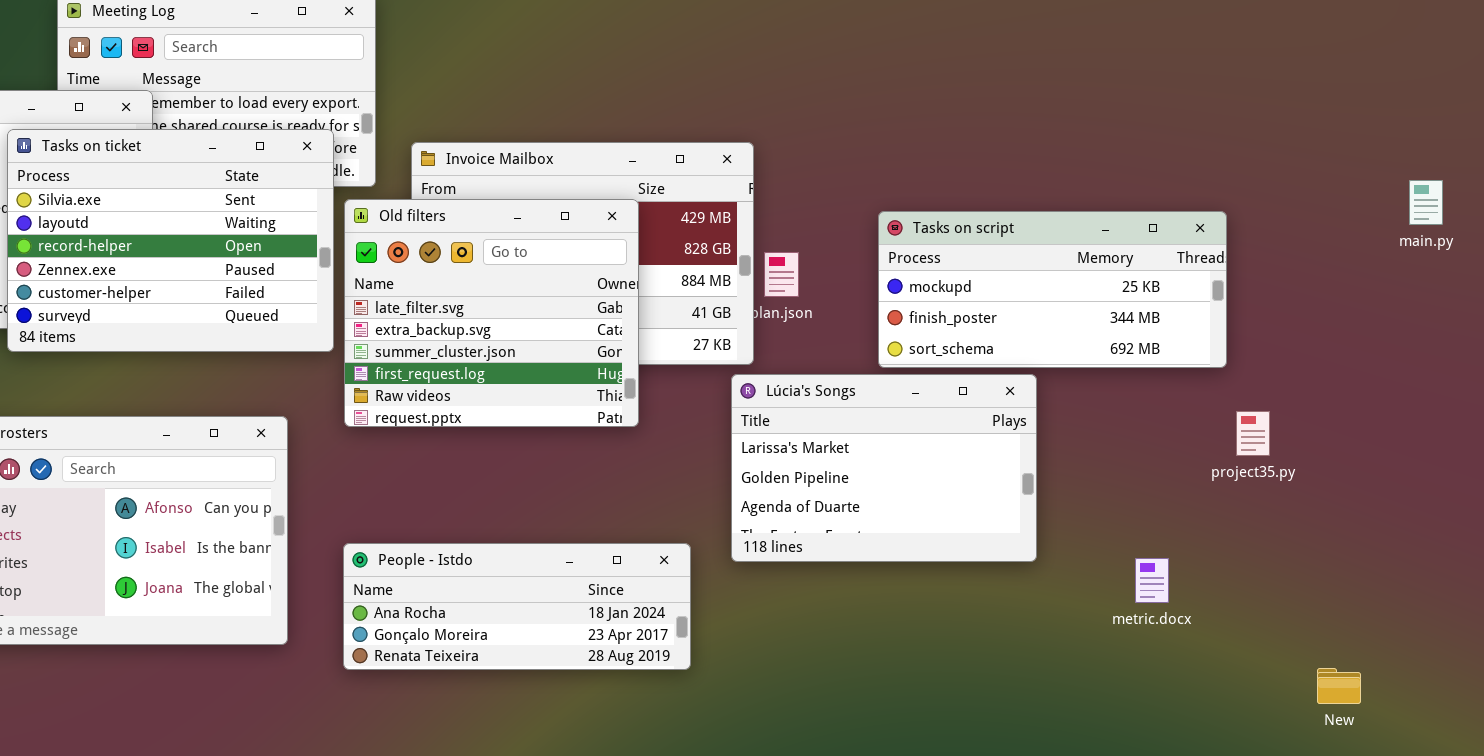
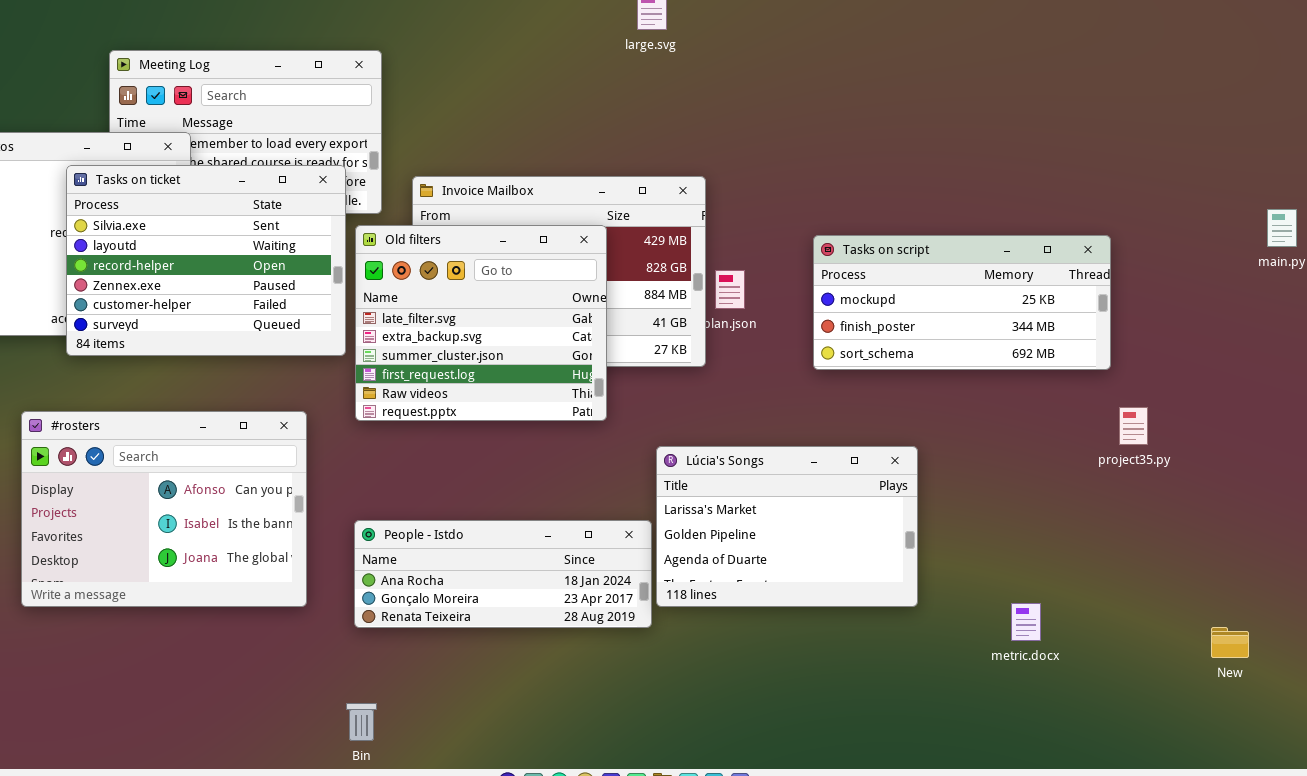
Lúcia's Songs: [731,374,1037,562] -> [656,446,918,607], moved
metric.docx: [1135,558,1169,603] -> [1011,603,1041,641], moved
New: [1317,668,1361,704] -> [1211,627,1249,658], moved

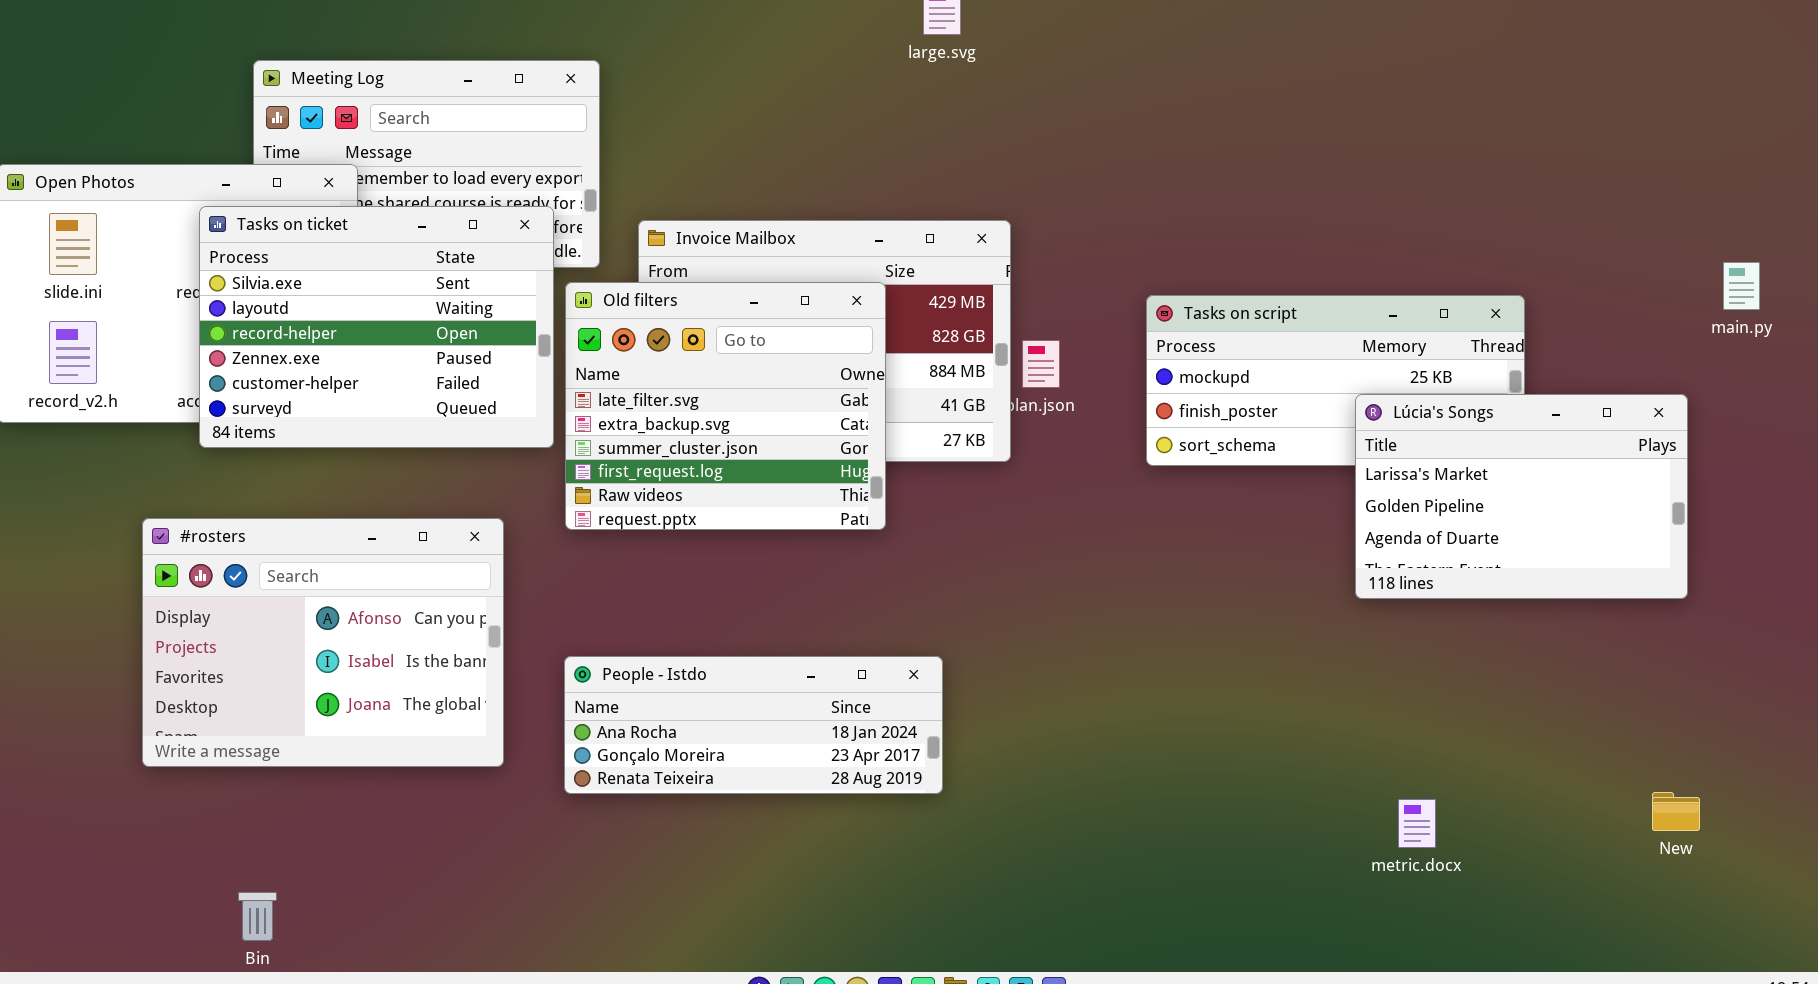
Lúcia's Songs: [656,446,918,607] -> [1355,394,1688,599], moved
metric.docx: [1011,603,1041,641] -> [1398,799,1436,848], moved
Bin: [346,703,377,741] -> [238,892,277,941], moved

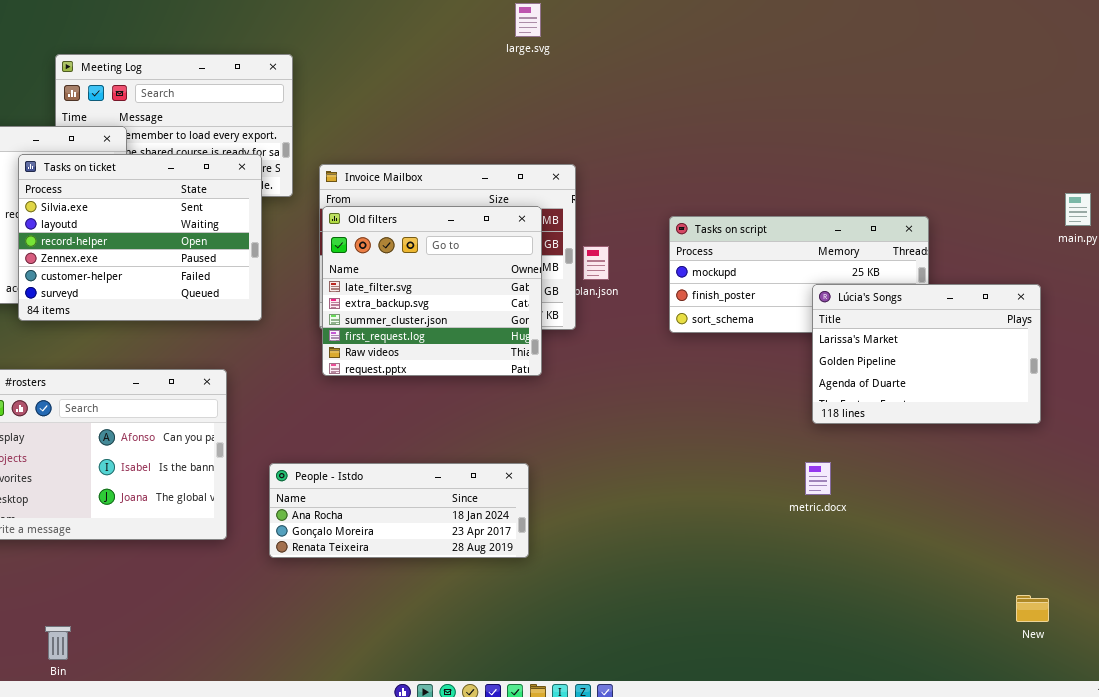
Old filters: [565,282,886,530] -> [322,206,542,376], moved
New: [1652,792,1700,831] -> [1016,595,1049,622], moved
metric.docx: [1398,799,1436,848] -> [805,462,831,495], moved

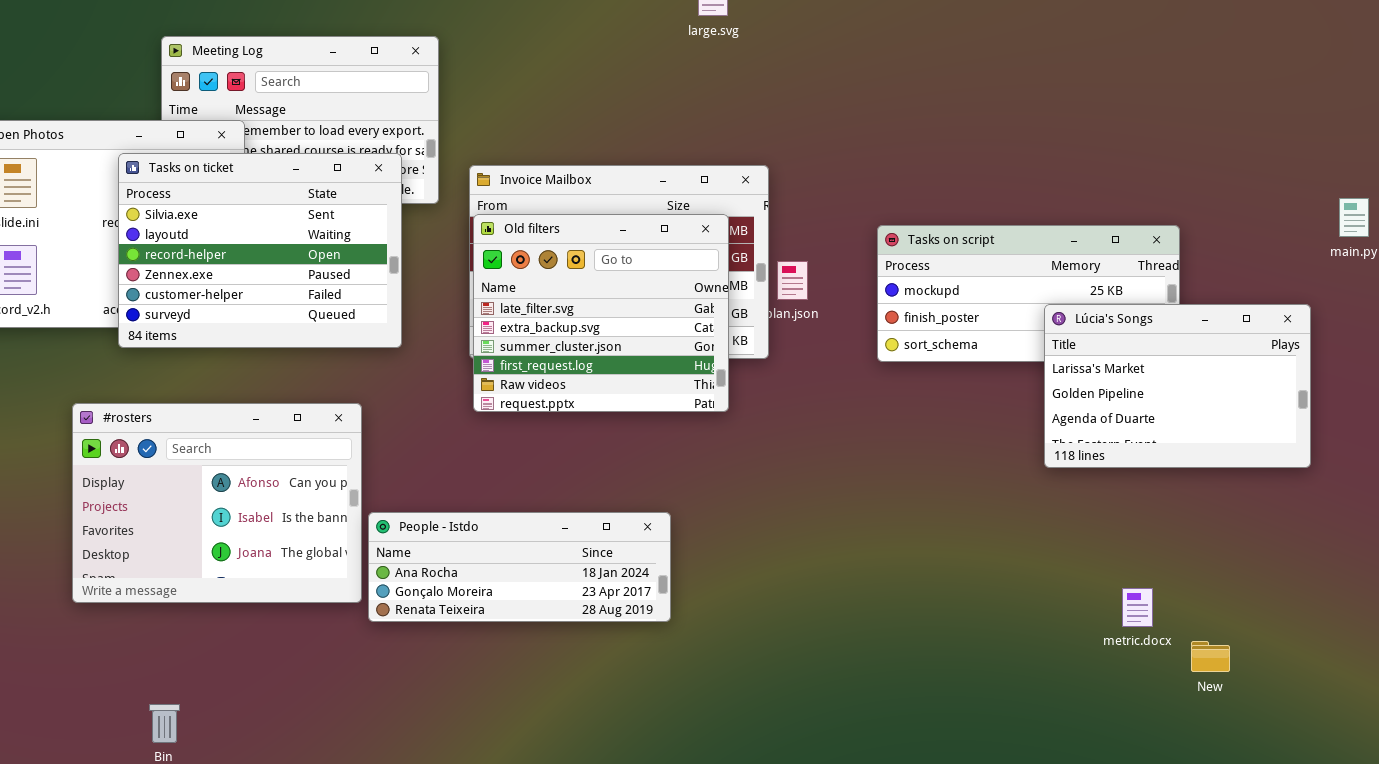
metric.docx: [805,462,831,495] -> [1122,588,1153,627], moved
People - Istdo: [269,463,529,558] -> [368,512,671,622], moved
New: [1016,595,1049,622] -> [1191,641,1230,672], moved

